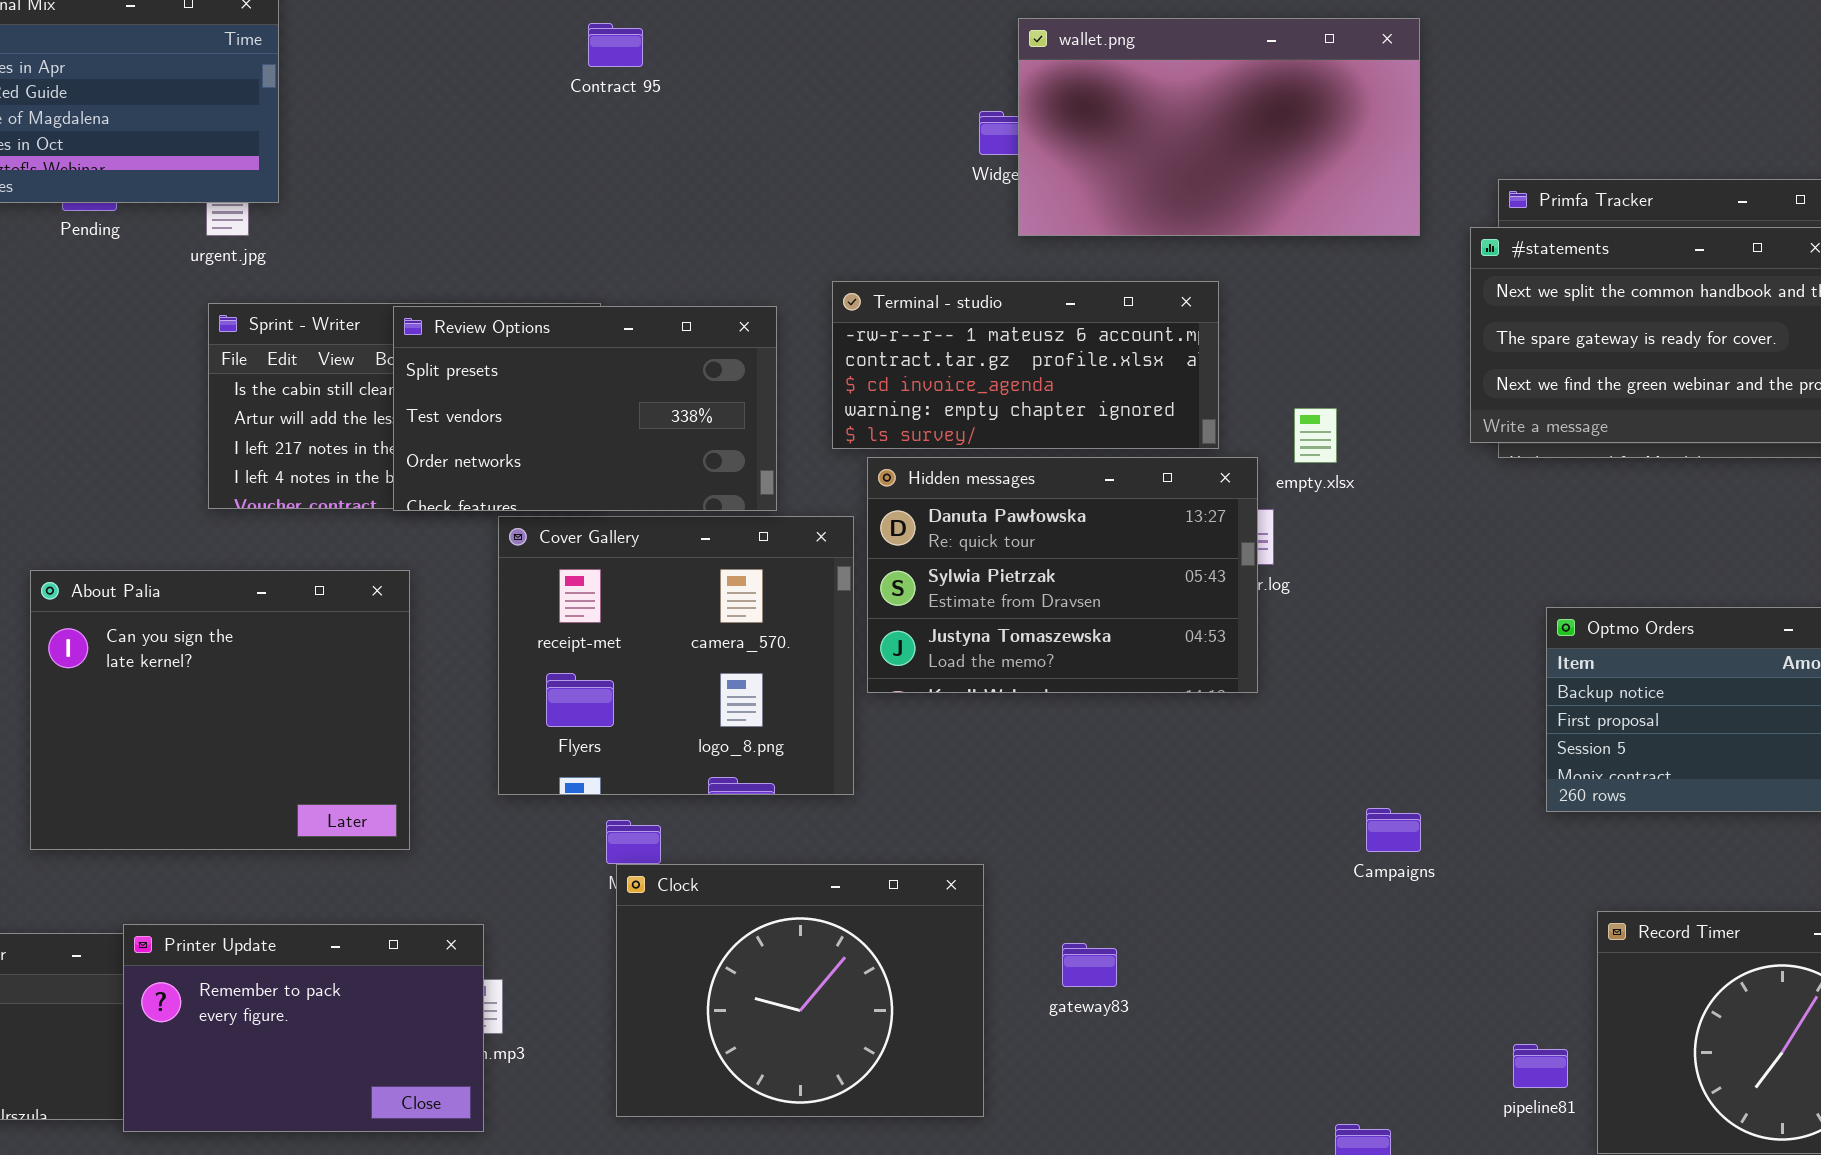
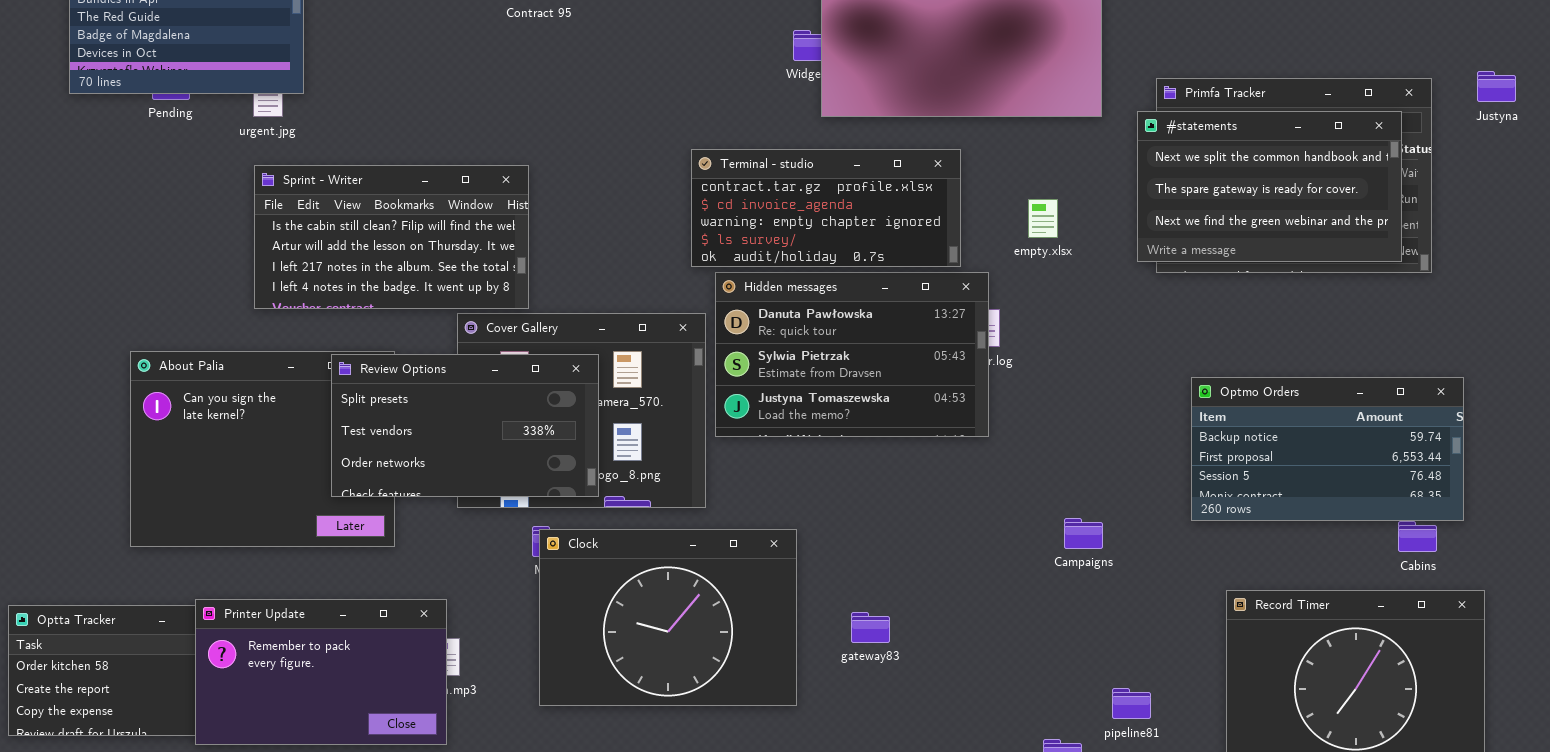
Terminal - studio: [832,281,1219,449] -> [691,149,961,267], scrolled down 1 row
Review Options: [393,306,777,511] -> [331,354,599,497], moved
empty.xlsx: [1294,408,1337,463] -> [1028,199,1058,238], moved
Clock: [616,864,984,1117] -> [539,529,797,706], moved
pipeline81: [1513,1044,1568,1088] -> [1112,688,1151,719], moved

